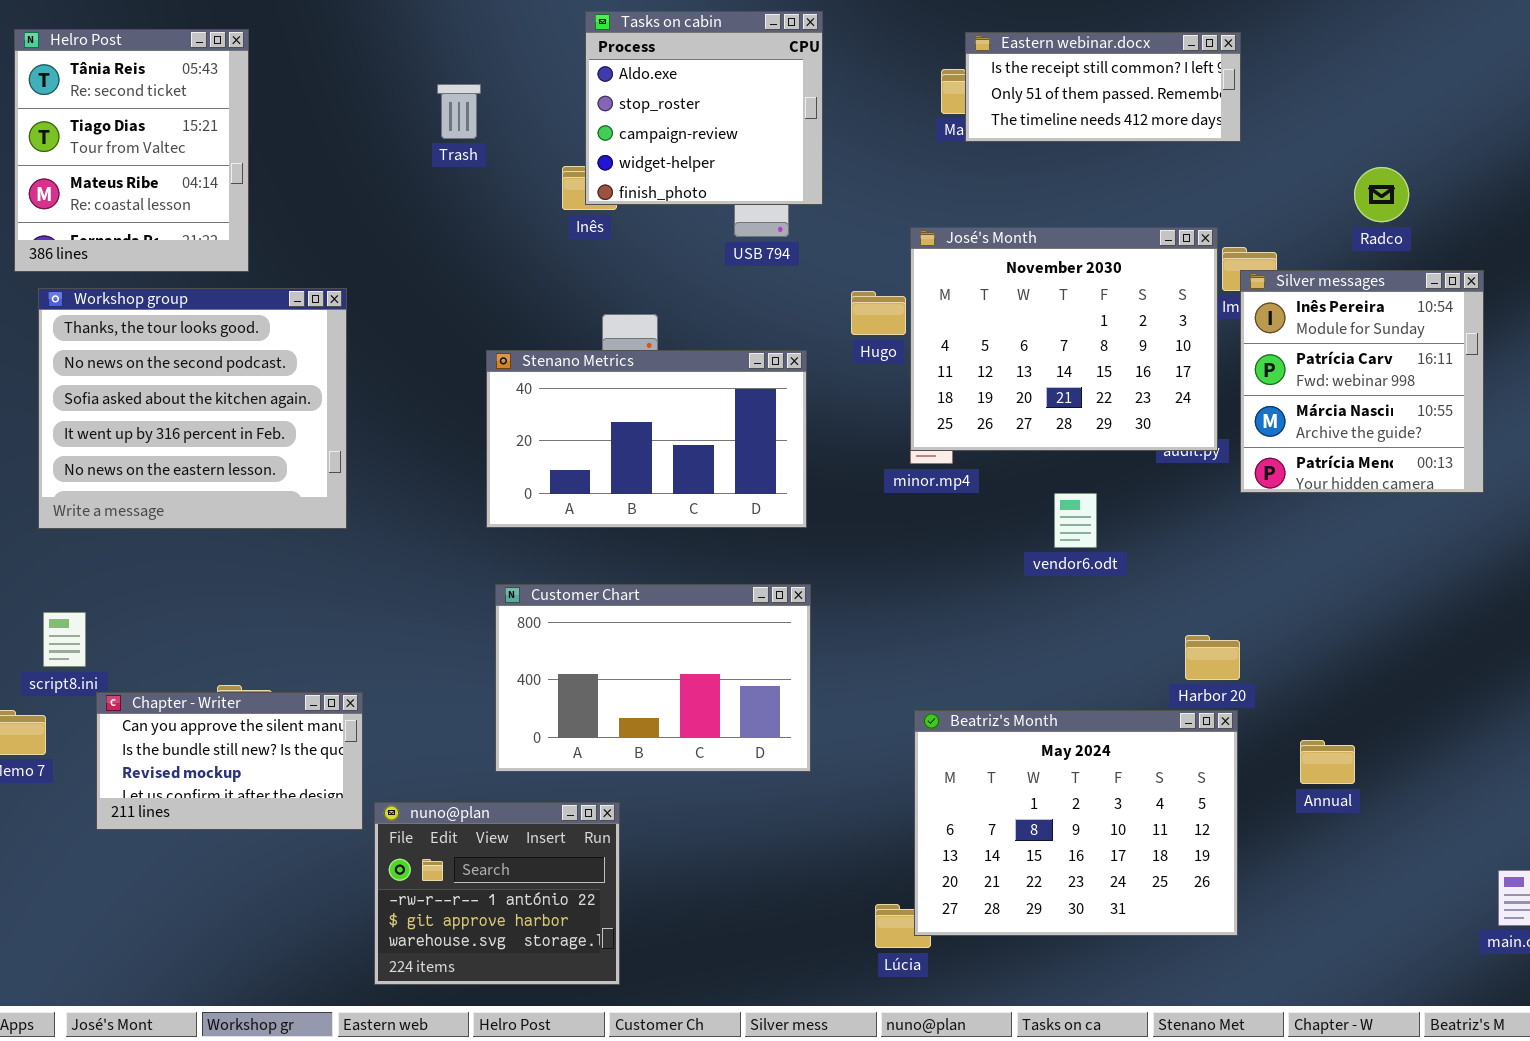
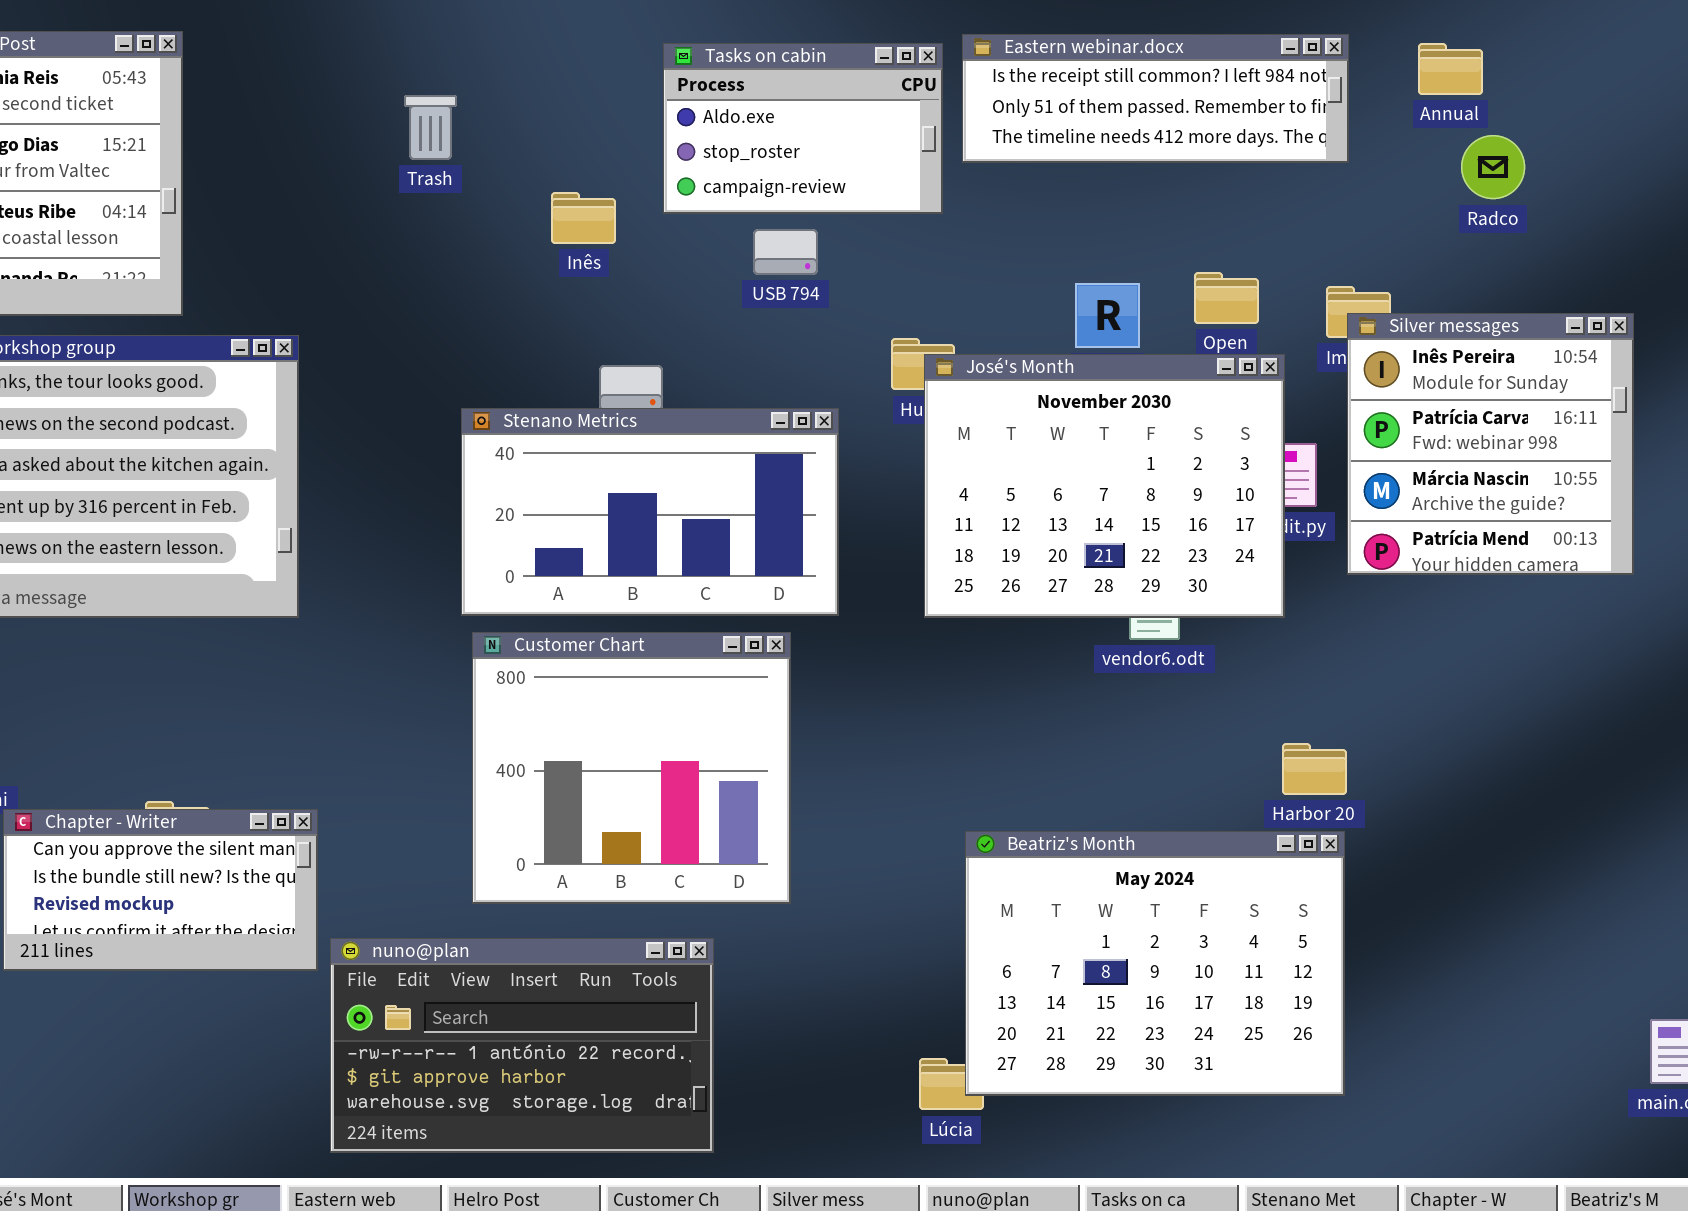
Tasks on cabin: [585,11,823,205] -> [663,43,943,214], moved, resized
Eastern webinar.docx: [965,32,1241,142] -> [962,34,1349,163], resized
Radco: [1354,167,1409,222] -> [1461,135,1525,199], moved
José's Month: [910,227,1218,451] -> [924,354,1285,618], moved
Customer Chart: [495,584,811,772] -> [472,632,791,904], resized
Annual: [1300,740,1355,784] -> [1418,43,1483,95], moved
nuno@plan: [374,802,620,985] -> [330,938,714,1153], resized

